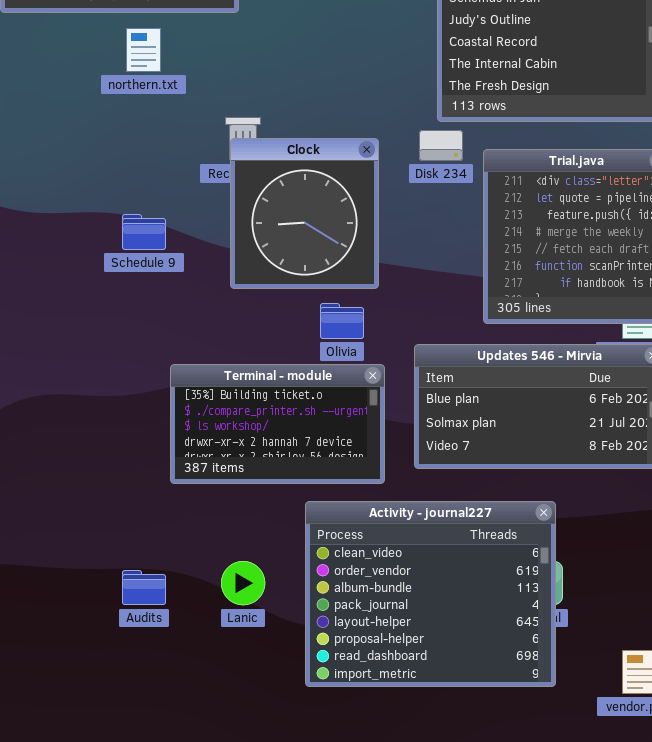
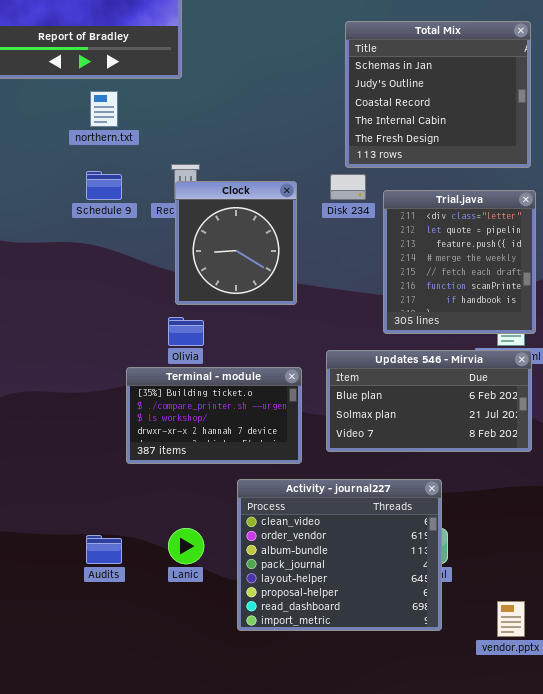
Schedule 9: [122,214,166,250] -> [86,171,122,200], moved
Olivia: [320,303,364,339] -> [168,317,204,346], moved

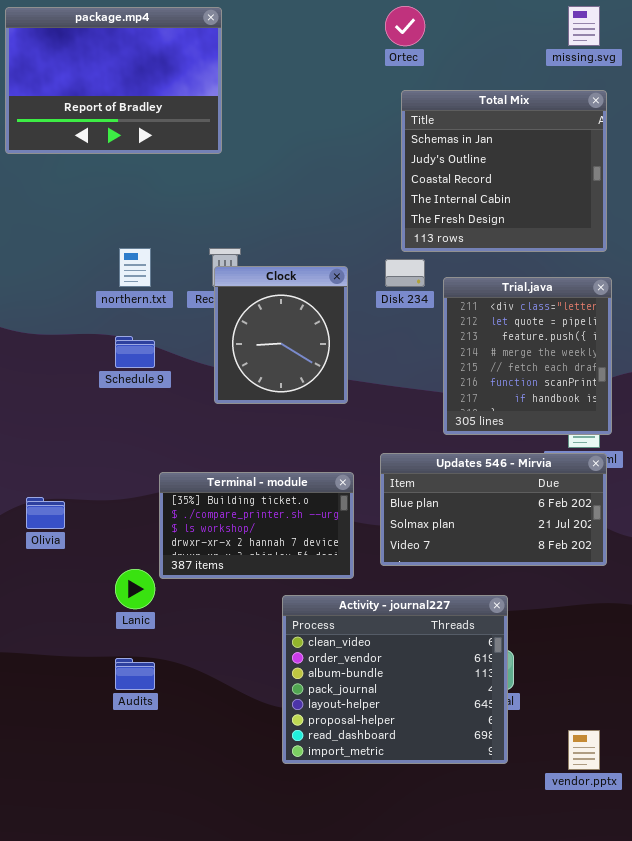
northern.txt: [90,91,118,127] -> [119,248,151,287], moved
Schedule 9: [86,171,122,200] -> [115,336,155,368], moved
Olivia: [168,317,204,346] -> [26,497,65,529], moved
Lanic: [168,528,204,564] -> [115,569,155,609], moved

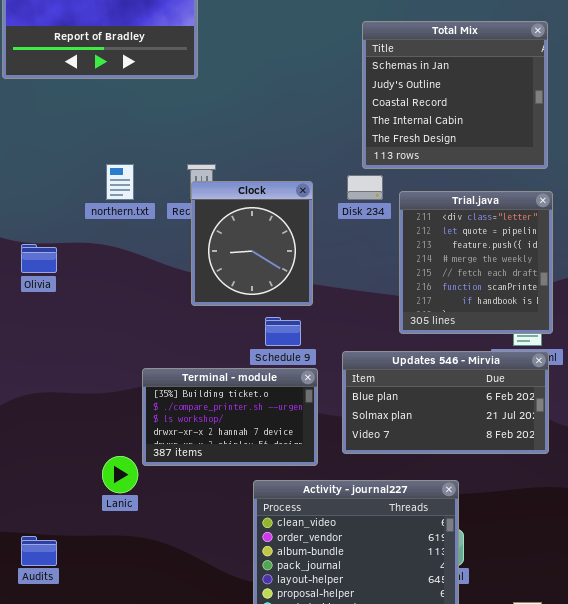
Schedule 9: [115,336,155,368] -> [265,317,301,346], moved
Olivia: [26,497,65,529] -> [21,244,57,273], moved
Audits: [115,658,155,690] -> [21,536,57,566], moved

